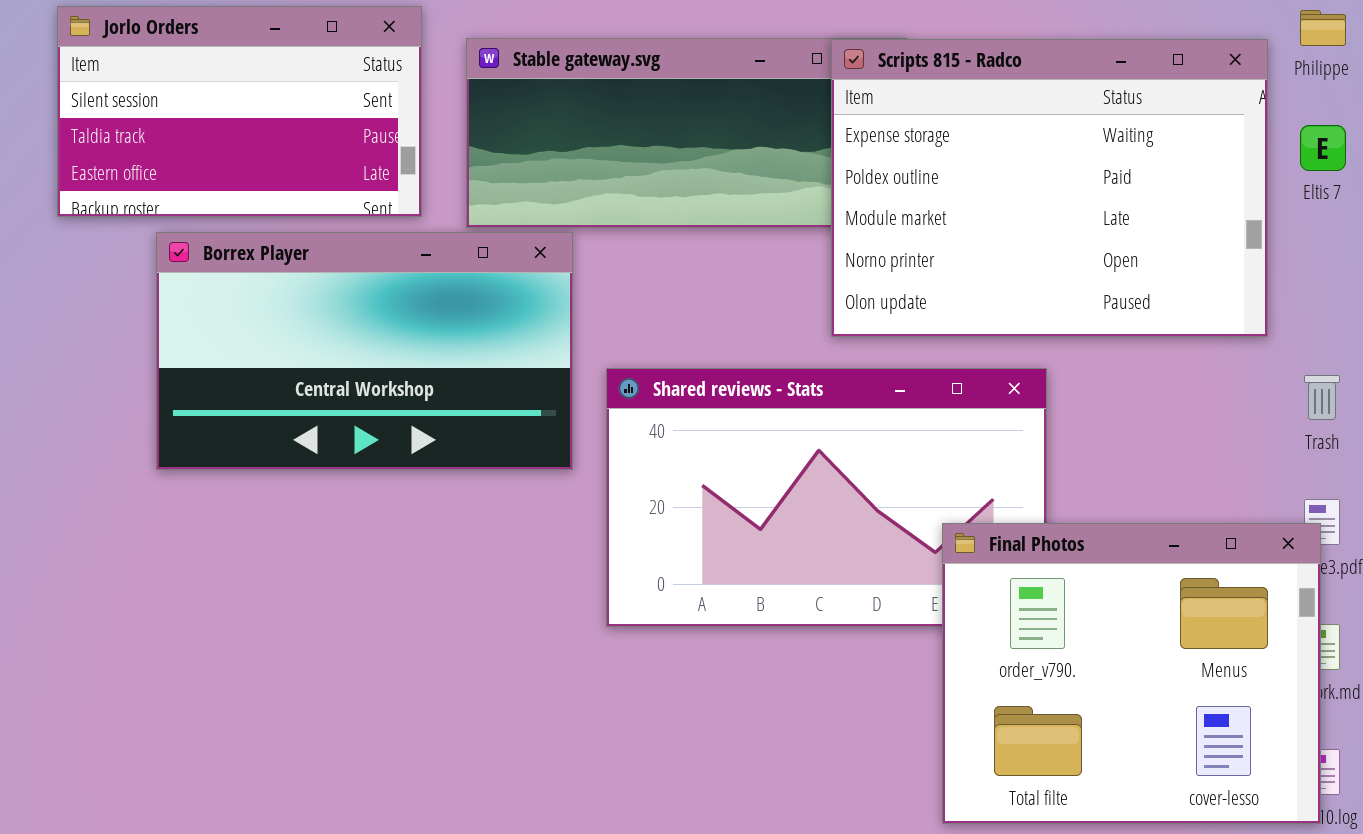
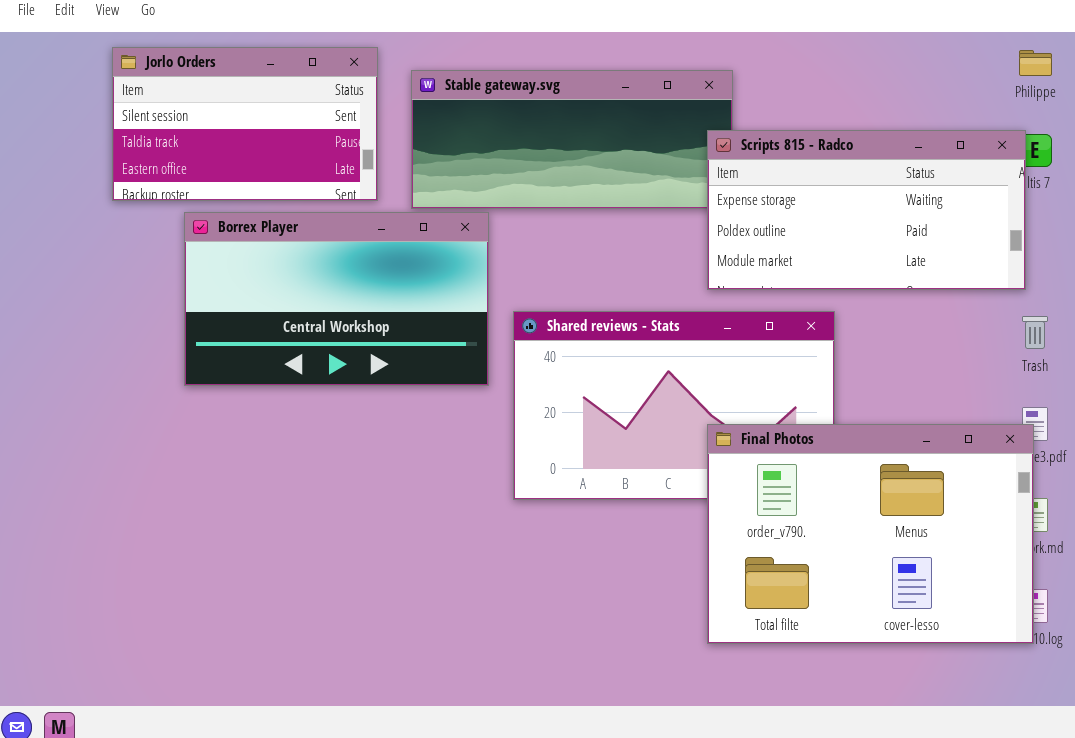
Scripts 815 - Radco: [831,39,1268,337] -> [707,130,1026,290], moved, resized
Final Photos: [942,523,1321,824] -> [707,424,1034,644], resized

